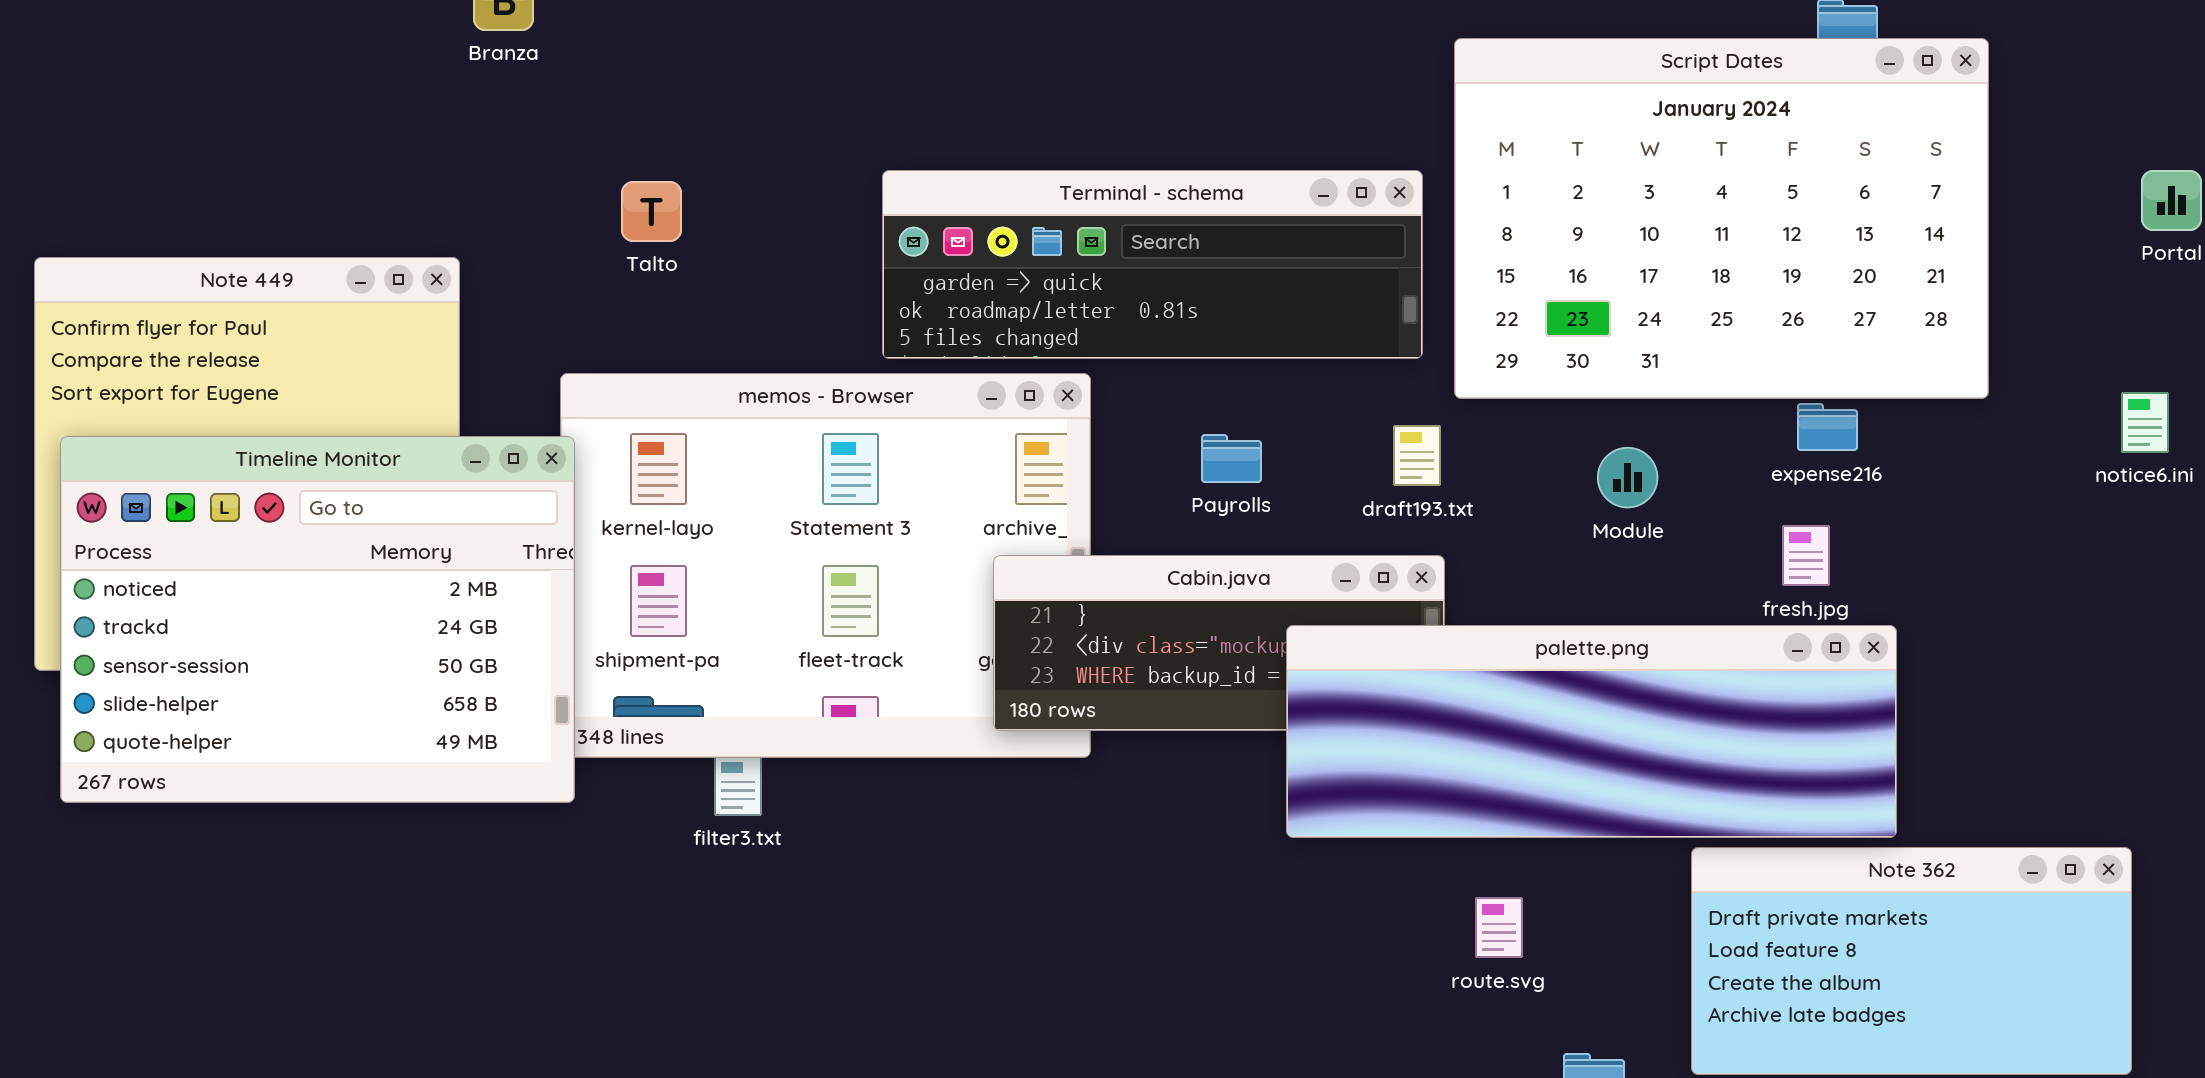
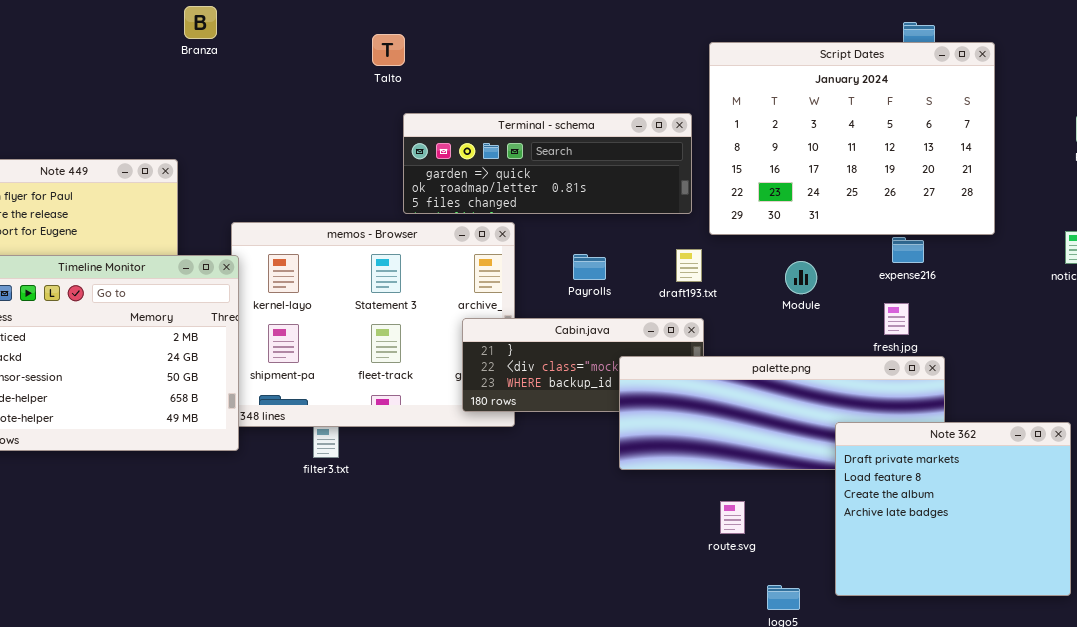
Talto: [621,181,682,242] -> [372,34,405,66], moved
Note 362: [1691,847,2132,1075] -> [835,422,1071,596], resized

